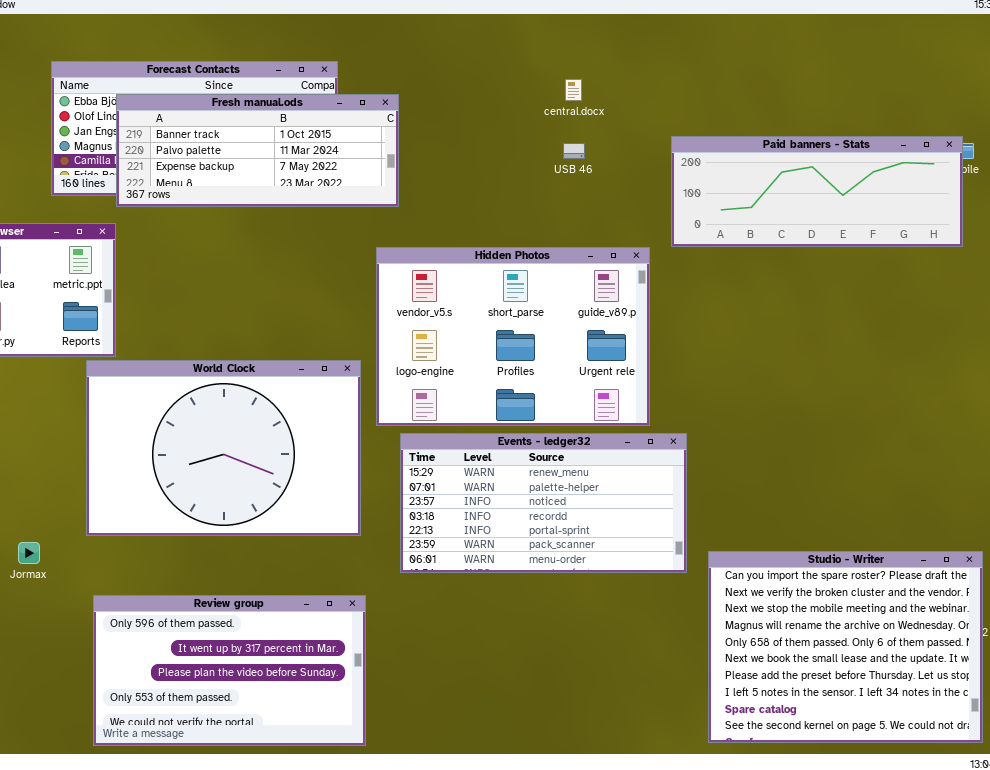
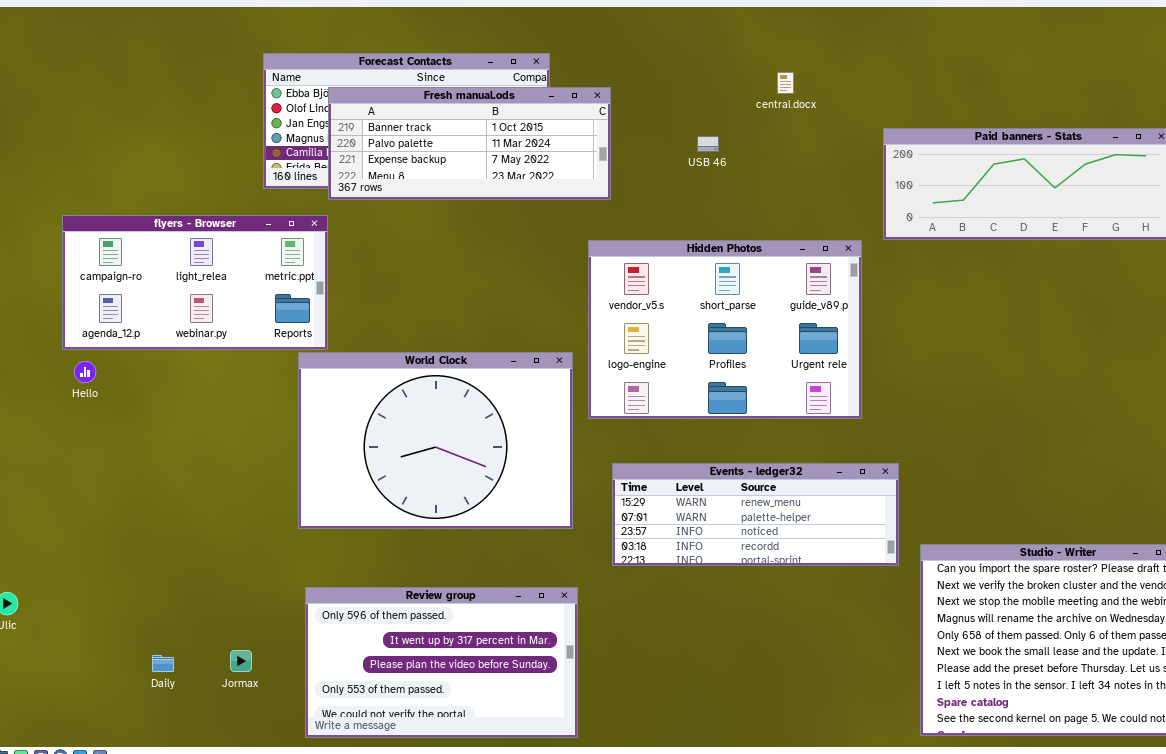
USB 46: [563,143,585,159] -> [697,136,719,152], moved
Events - ledger32: [400,433,687,573] -> [612,463,899,566], resized
Jormax: [18,542,40,564] -> [230,650,252,672], moved

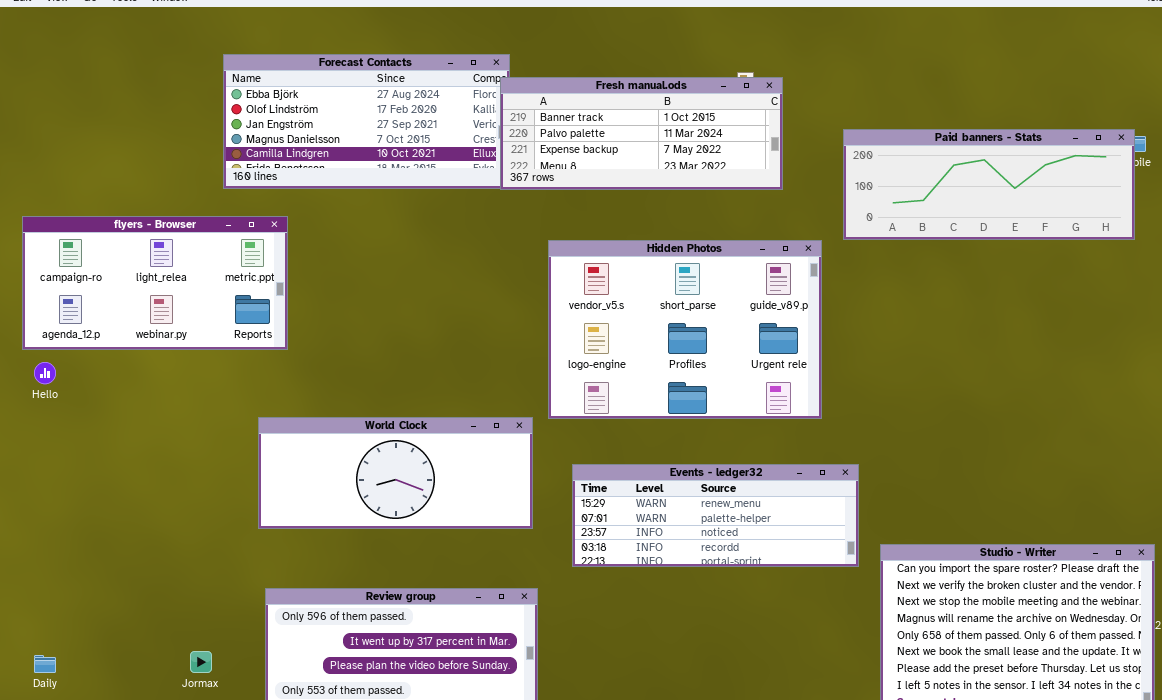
Fresh manual.ods: [328,87,611,200] -> [500,77,783,190], moved
World Clock: [298,352,573,529] -> [258,417,533,529], resized
Daily: [152,655,174,672] -> [34,655,56,673], moved

